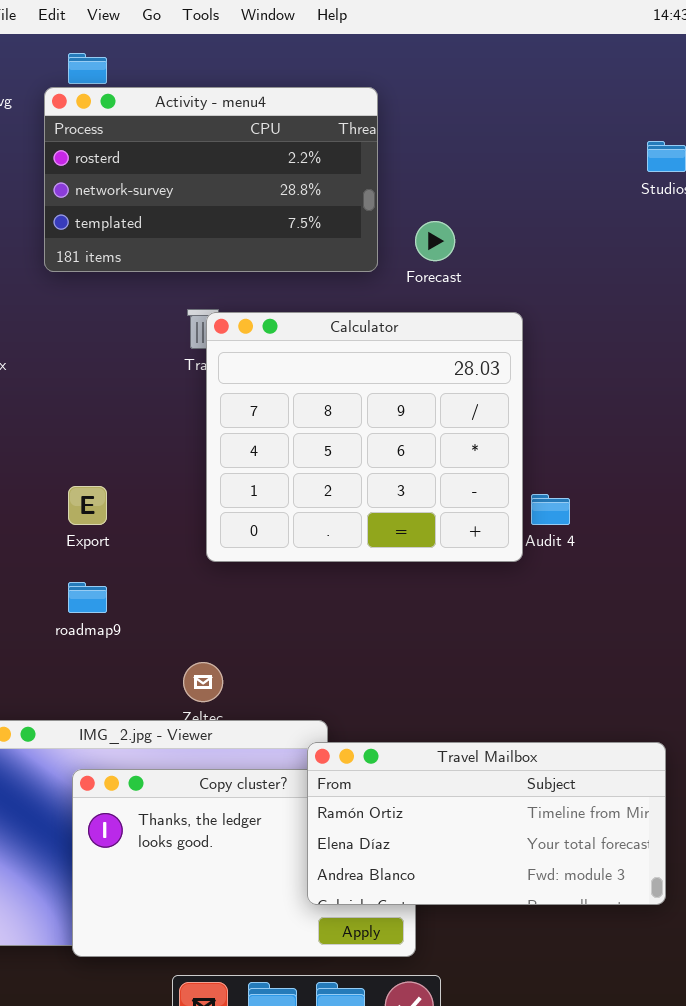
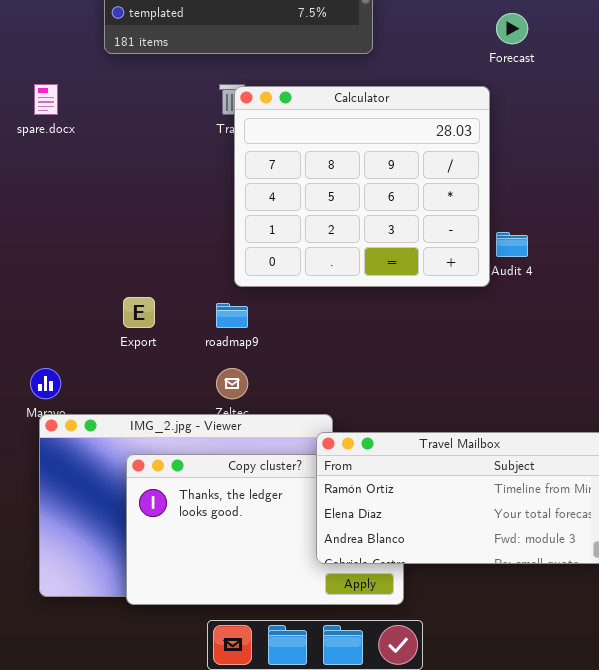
Forecast: [415,221,455,261] -> [496,13,528,44], moved
Export: [68,486,107,525] -> [123,297,155,328], moved
roadmap9: [68,582,107,613] -> [216,303,248,328], moved

